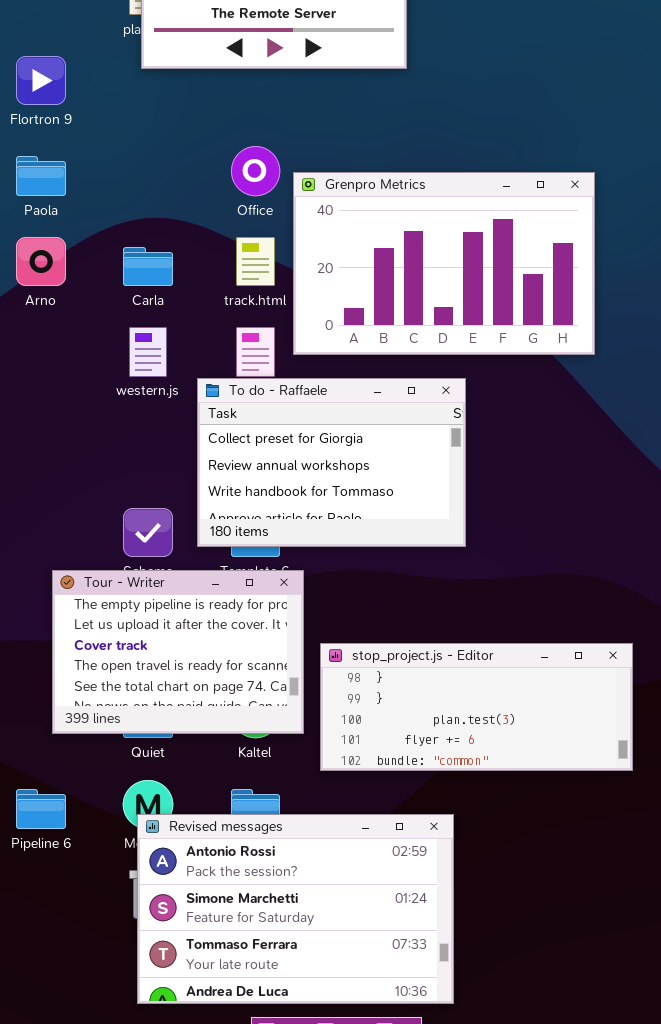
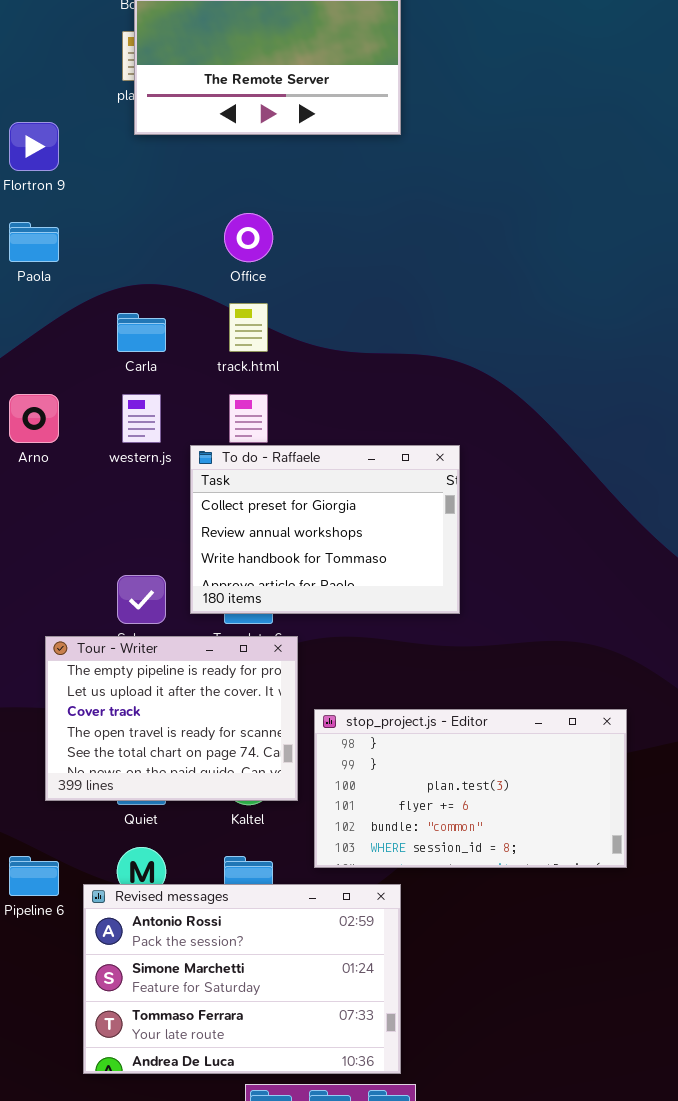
Grenpro Metrics: [293,172,595,355] -> none, closed
Arno: [16,237,66,286] -> [9,394,59,443], moved
stop_project.js - Editor: [320,643,633,771] -> [314,709,627,868], resized
Revised messages: [137,814,454,1004] -> [83,884,401,1074], moved

